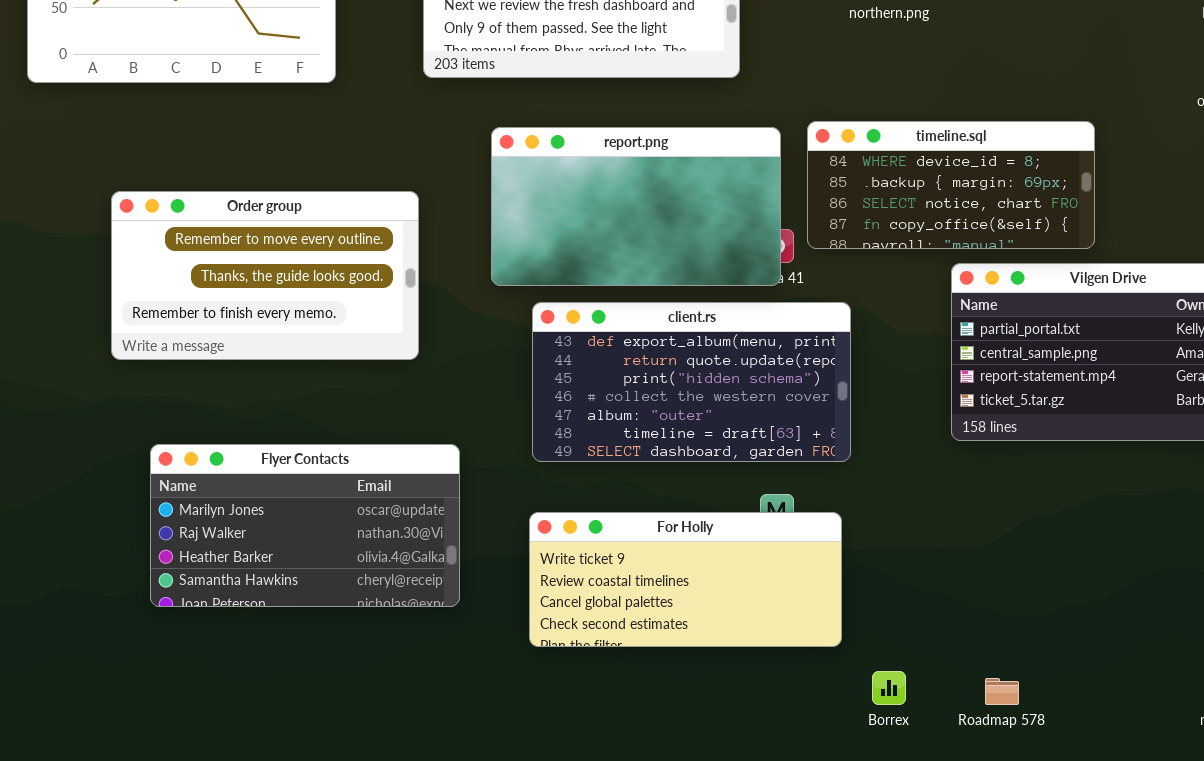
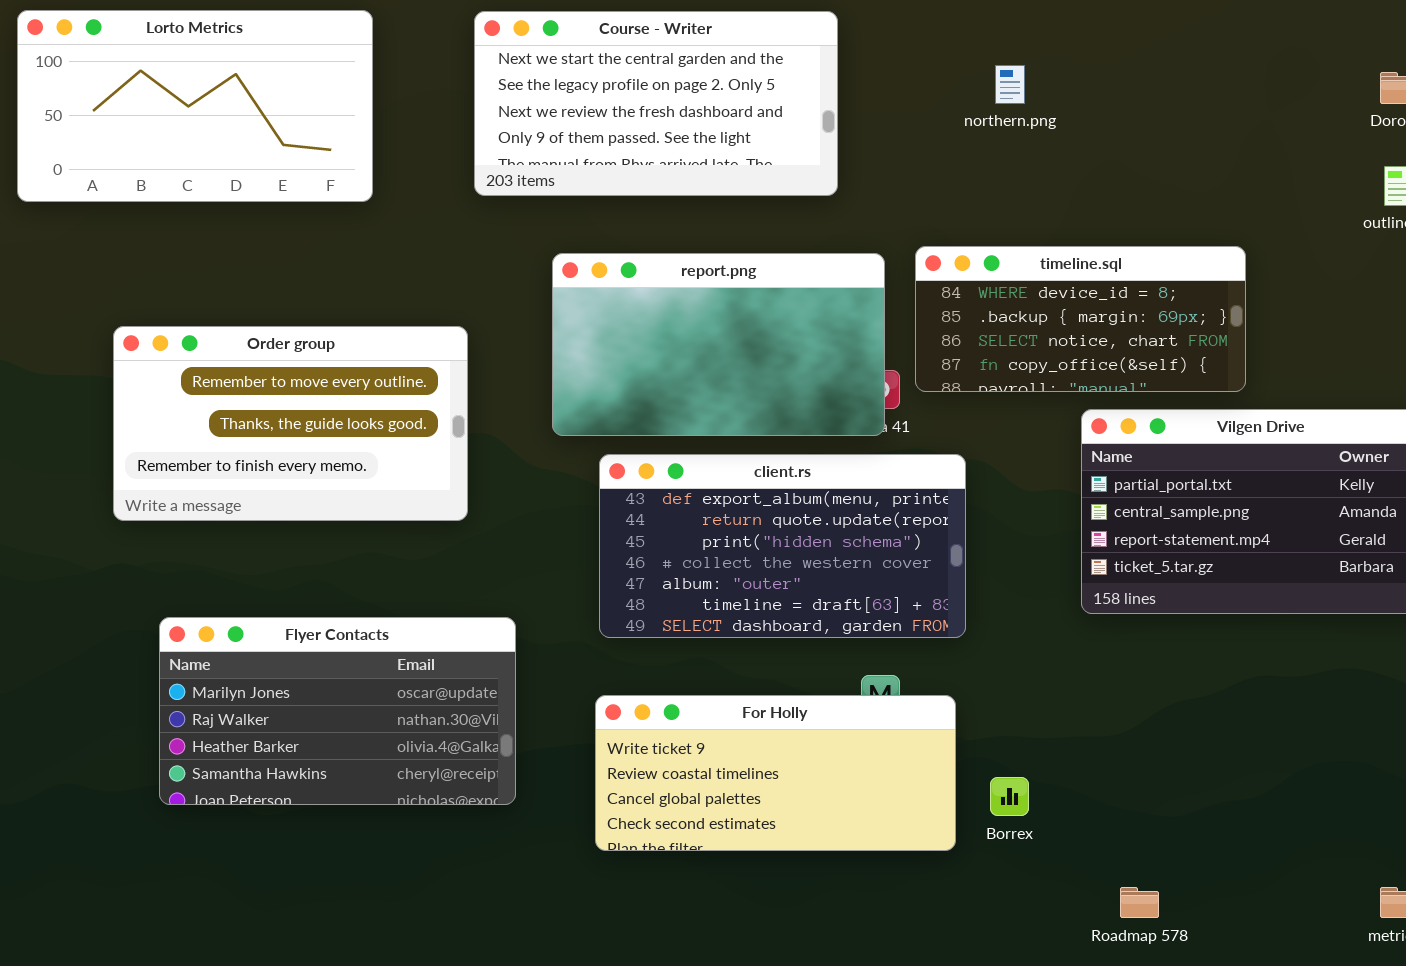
Borrex: [872,671,906,705] -> [990,777,1029,816], moved

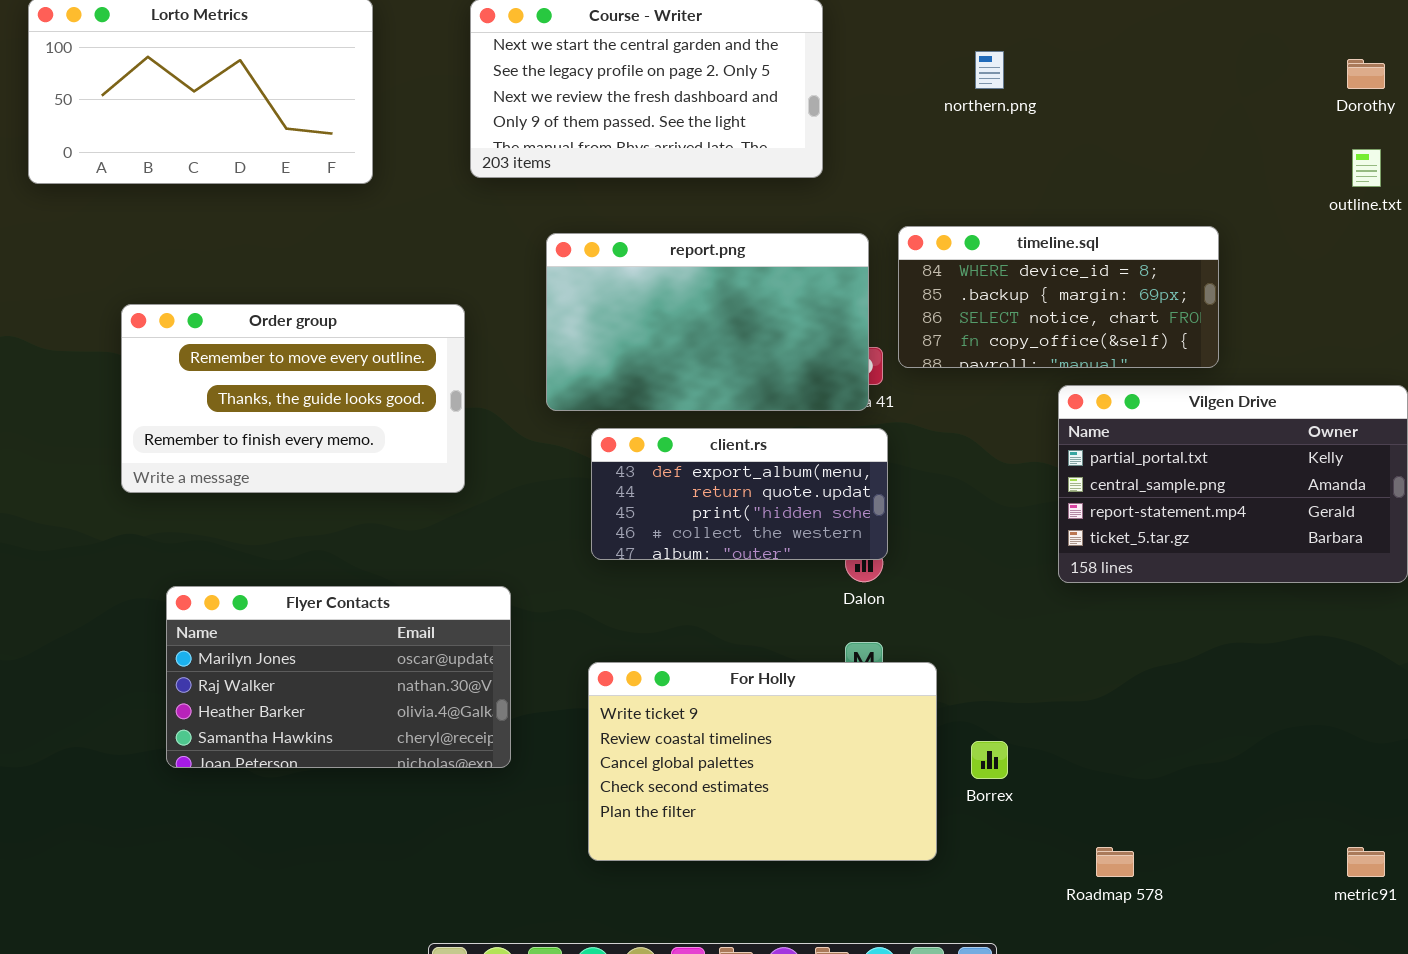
client.rs: [599,454,966,638] -> [591,428,888,560], resized
For Holly: [595,695,956,851] -> [588,662,937,861], resized

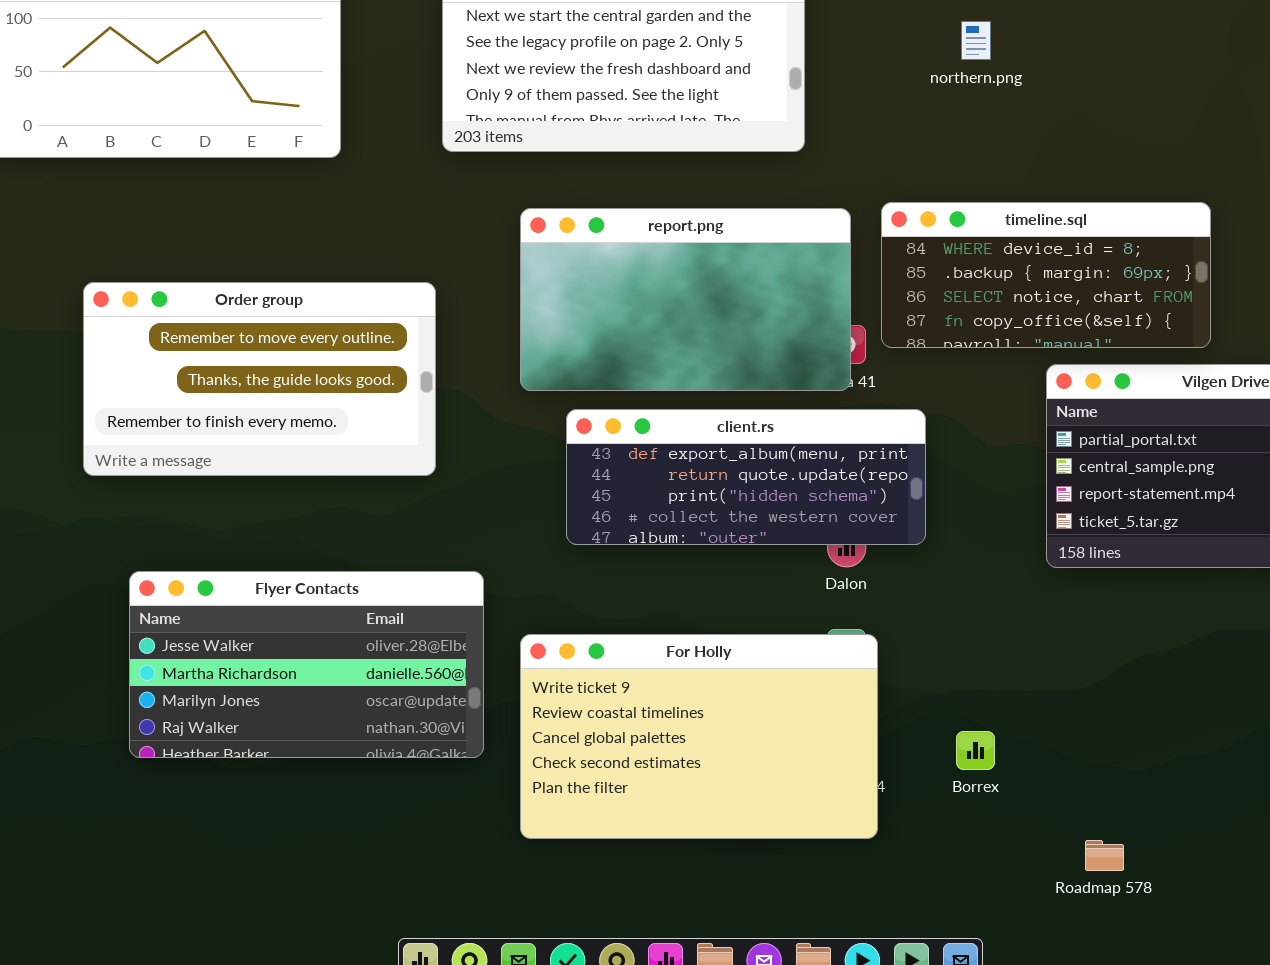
client.rs: [591,428,888,560] -> [566,409,926,545], resized
Flyer Contacts: [166,586,511,768] -> [129,571,484,758], scrolled up 2 rows
For Holly: [588,662,937,861] -> [520,634,878,839], moved

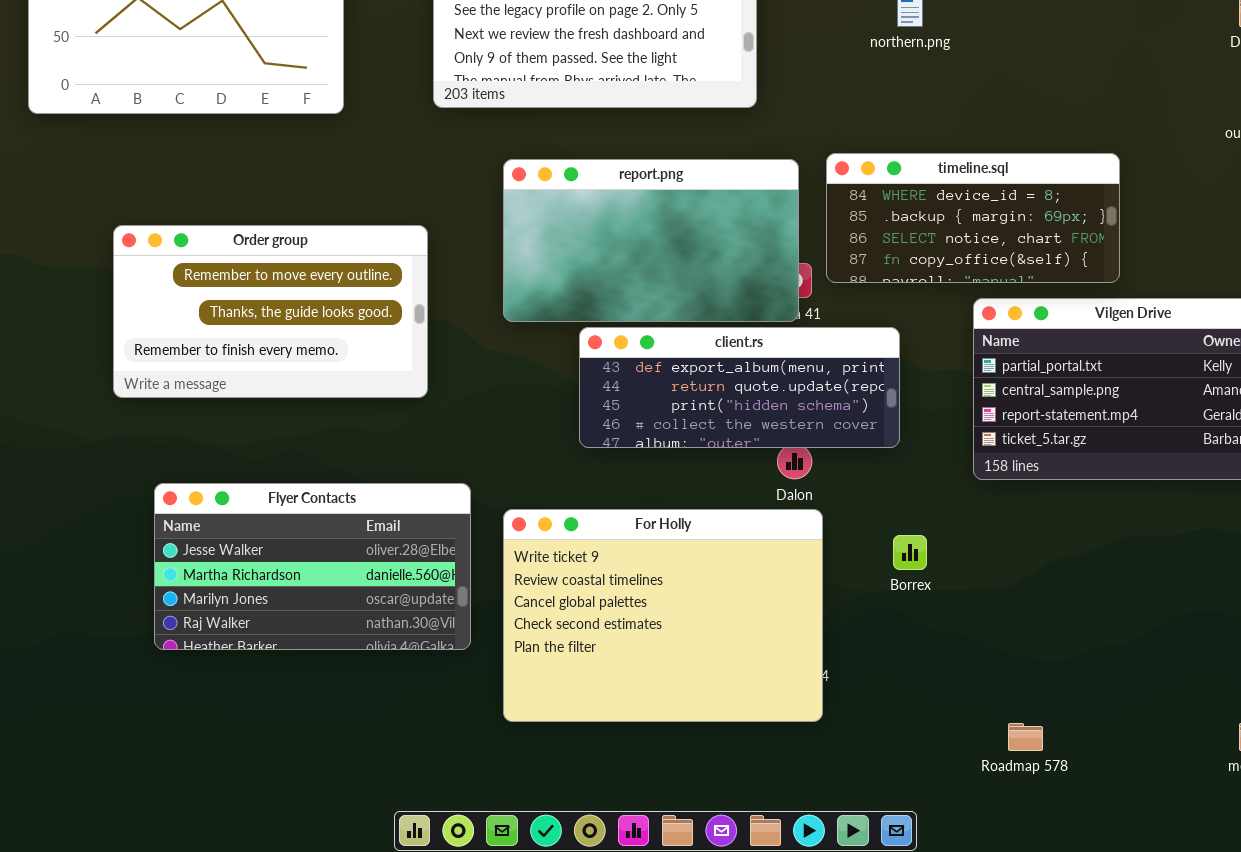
client.rs: [566,409,926,545] -> [579,327,900,448], moved
For Holly: [520,634,878,839] -> [503,509,823,722], resized
Borrex: [956,731,995,770] -> [893,535,927,570], moved

